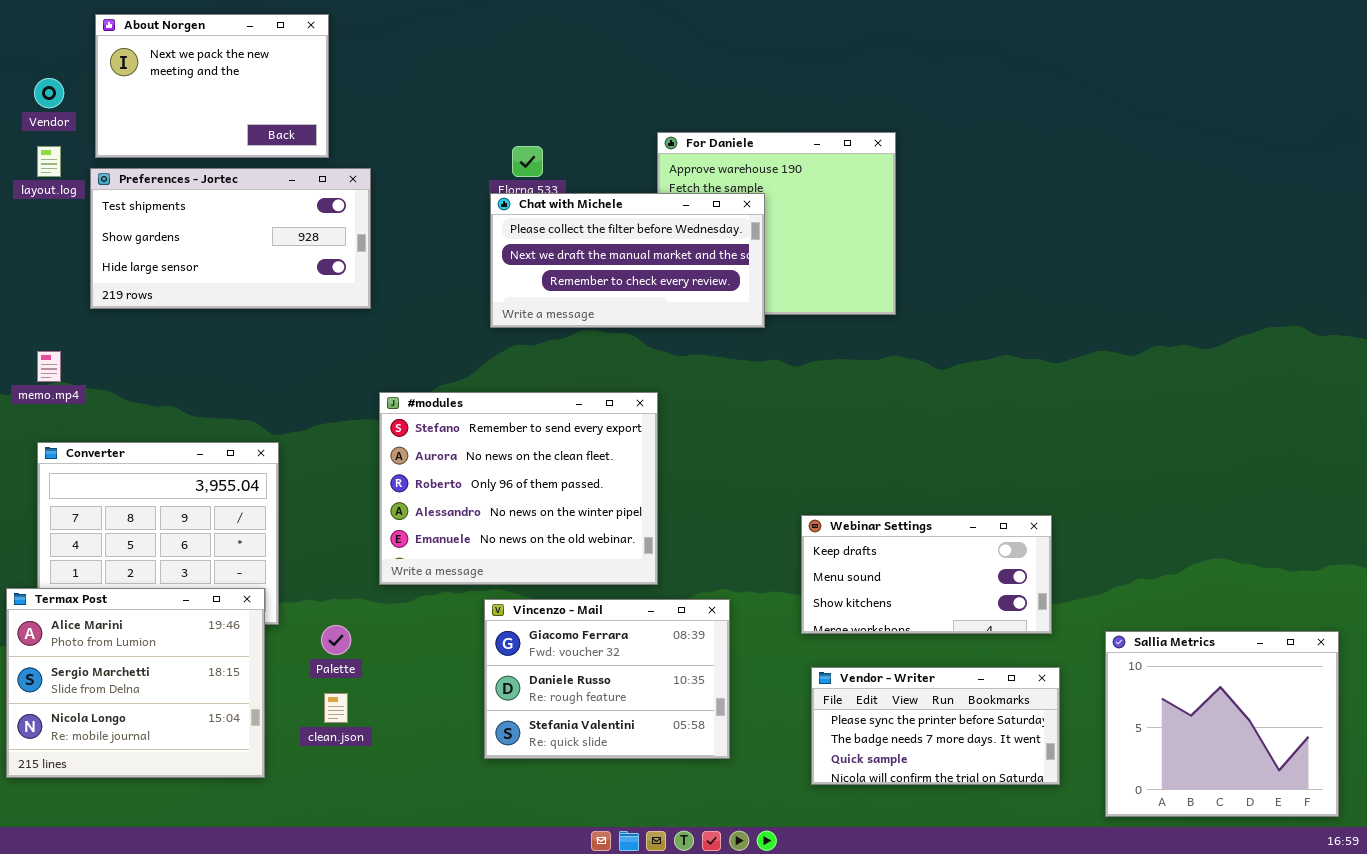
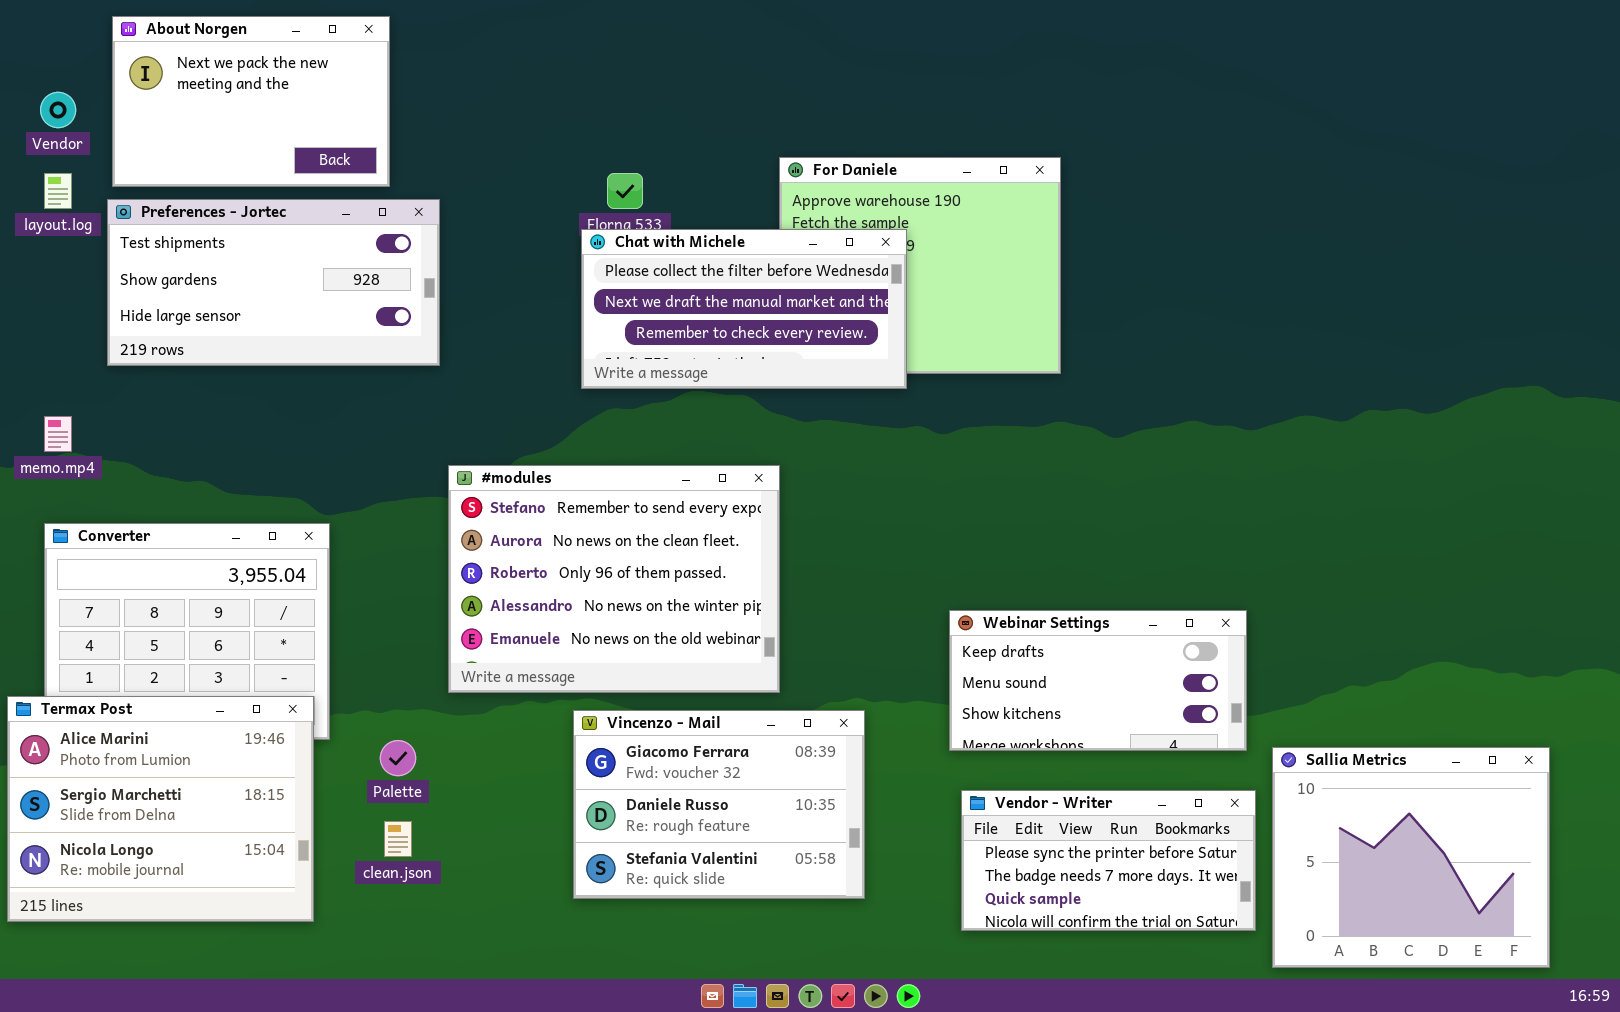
Sallia Metrics: [1105,631,1339,817] -> [1272,747,1550,968], moved

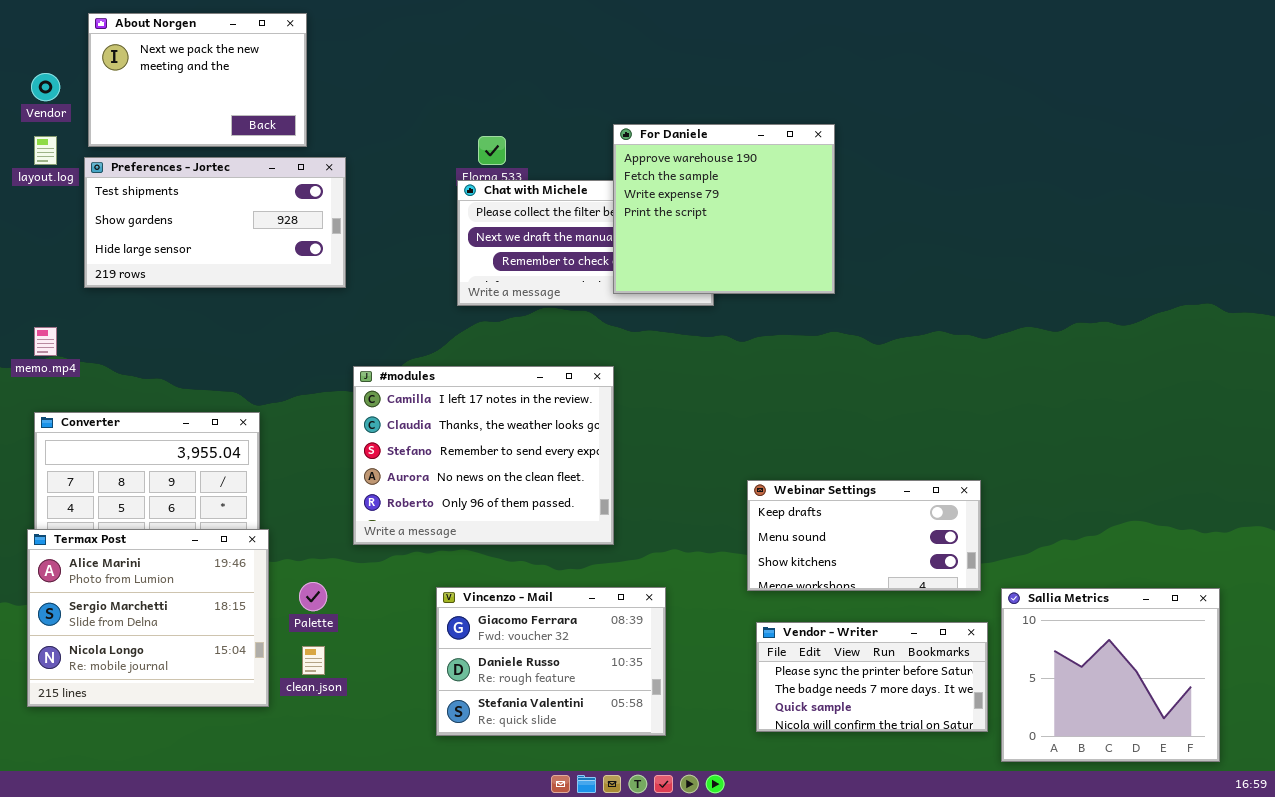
For Daniele: [779,157,1061,374] -> [613,124,835,294], raised
#modules: [448,465,780,693] -> [353,366,614,545], scrolled up 2 rows
Termax Post: [7,696,314,922] -> [27,529,269,707], moved
Vincenzo - Mail: [573,710,865,899] -> [436,587,666,736], moved

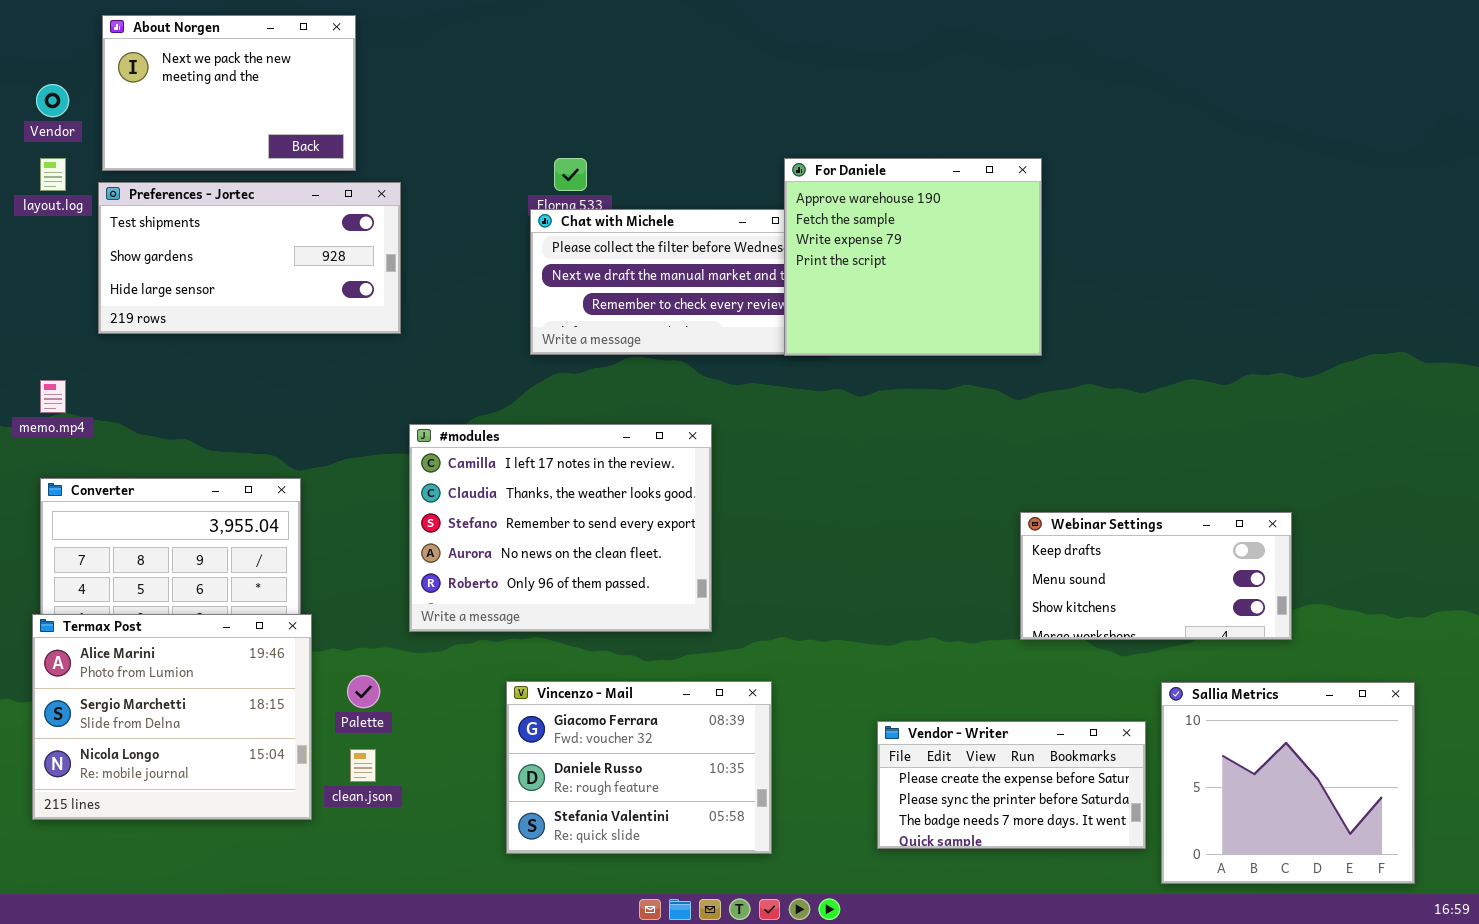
For Daniele: [613,124,835,294] -> [784,158,1042,356], moved
Webinar Settings: [747,480,981,591] -> [1020,512,1292,640], moved
Vendor - Writer: [756,622,988,732] -> [877,721,1146,849], scrolled up 1 row

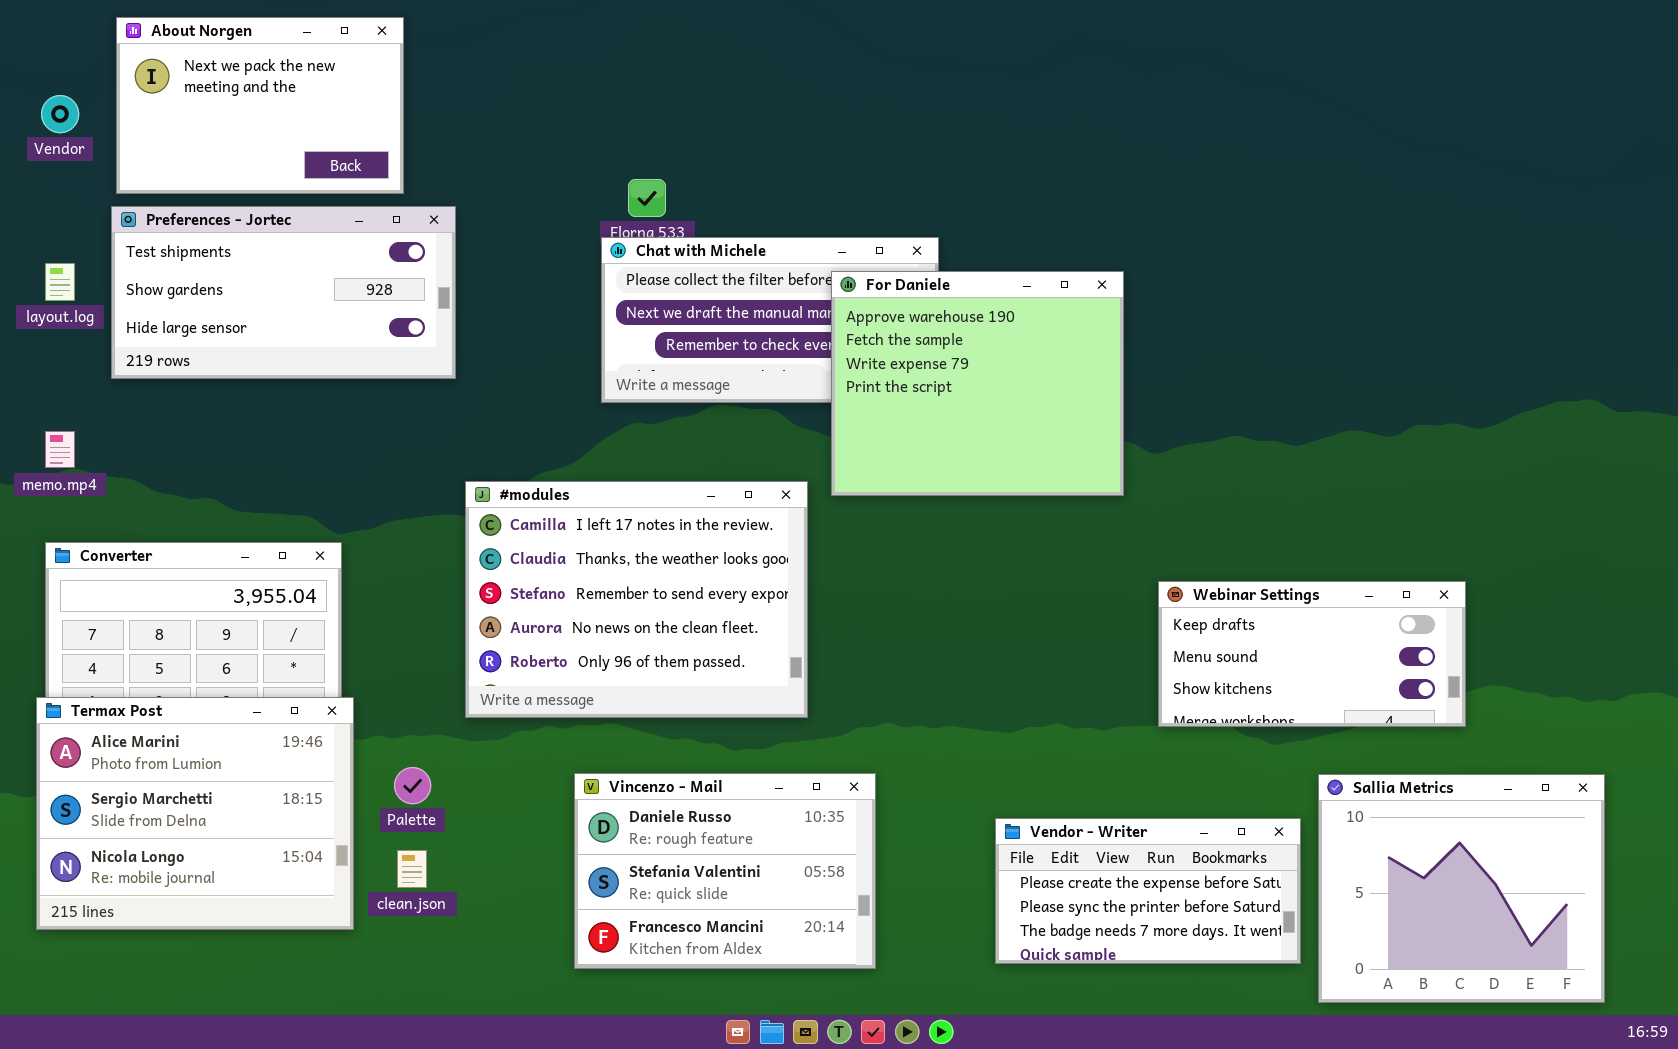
layout.log: [40,158,66,191] -> [45,263,75,301], moved
For Daniele: [784,158,1042,356] -> [831,271,1124,496], moved
Vincenzo - Mail: [506,681,772,854] -> [574,773,876,969], scrolled down 1 row

